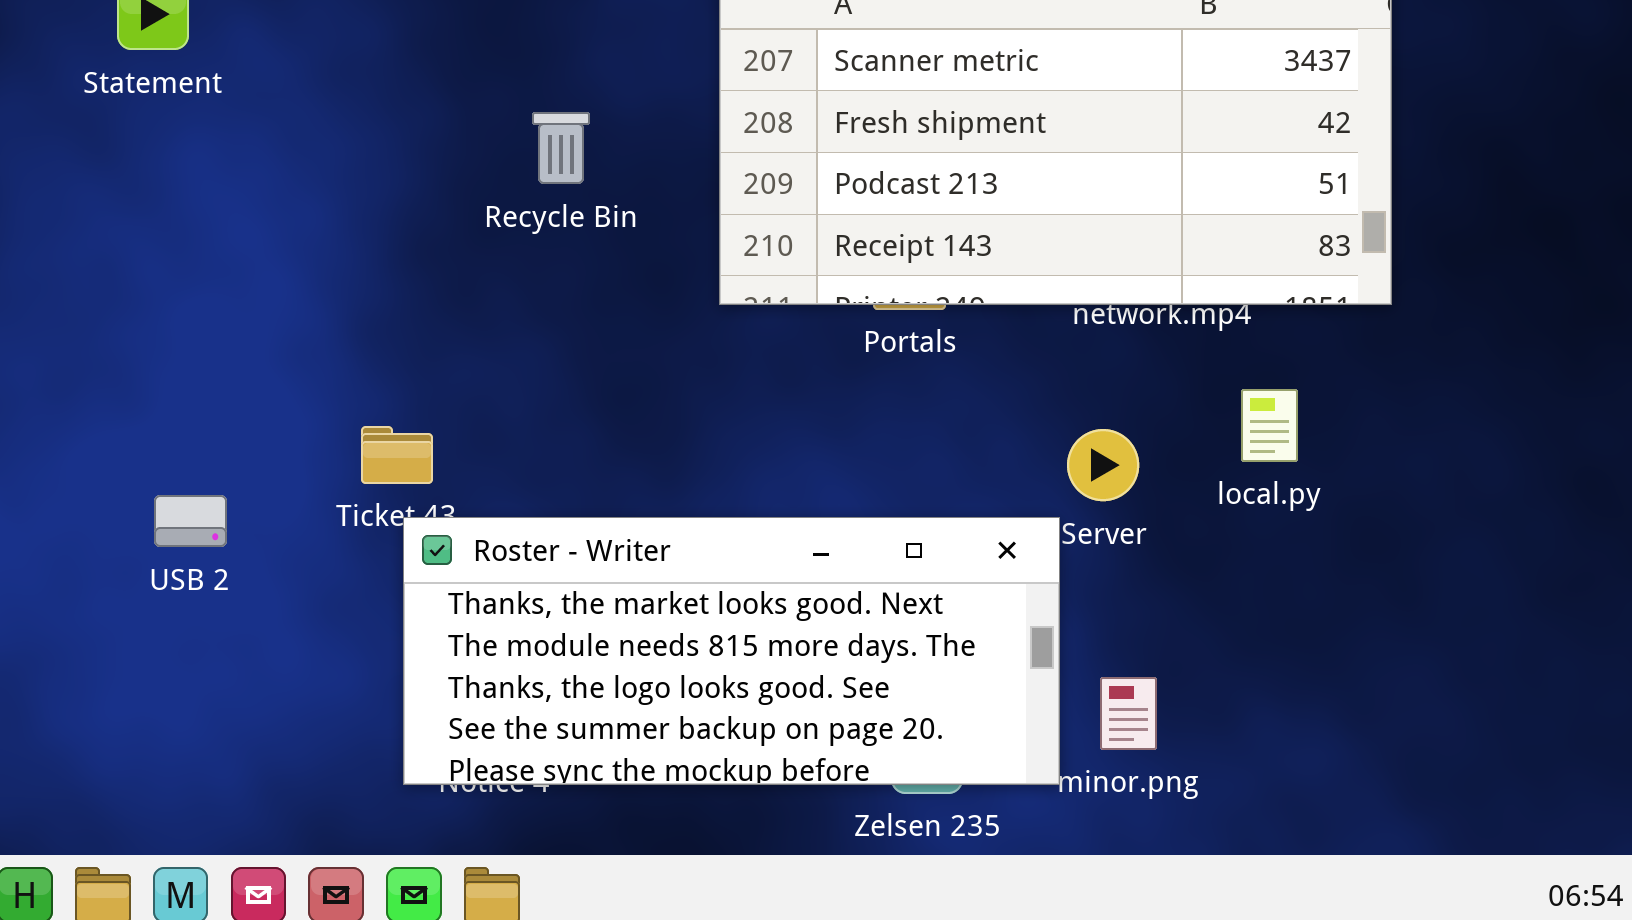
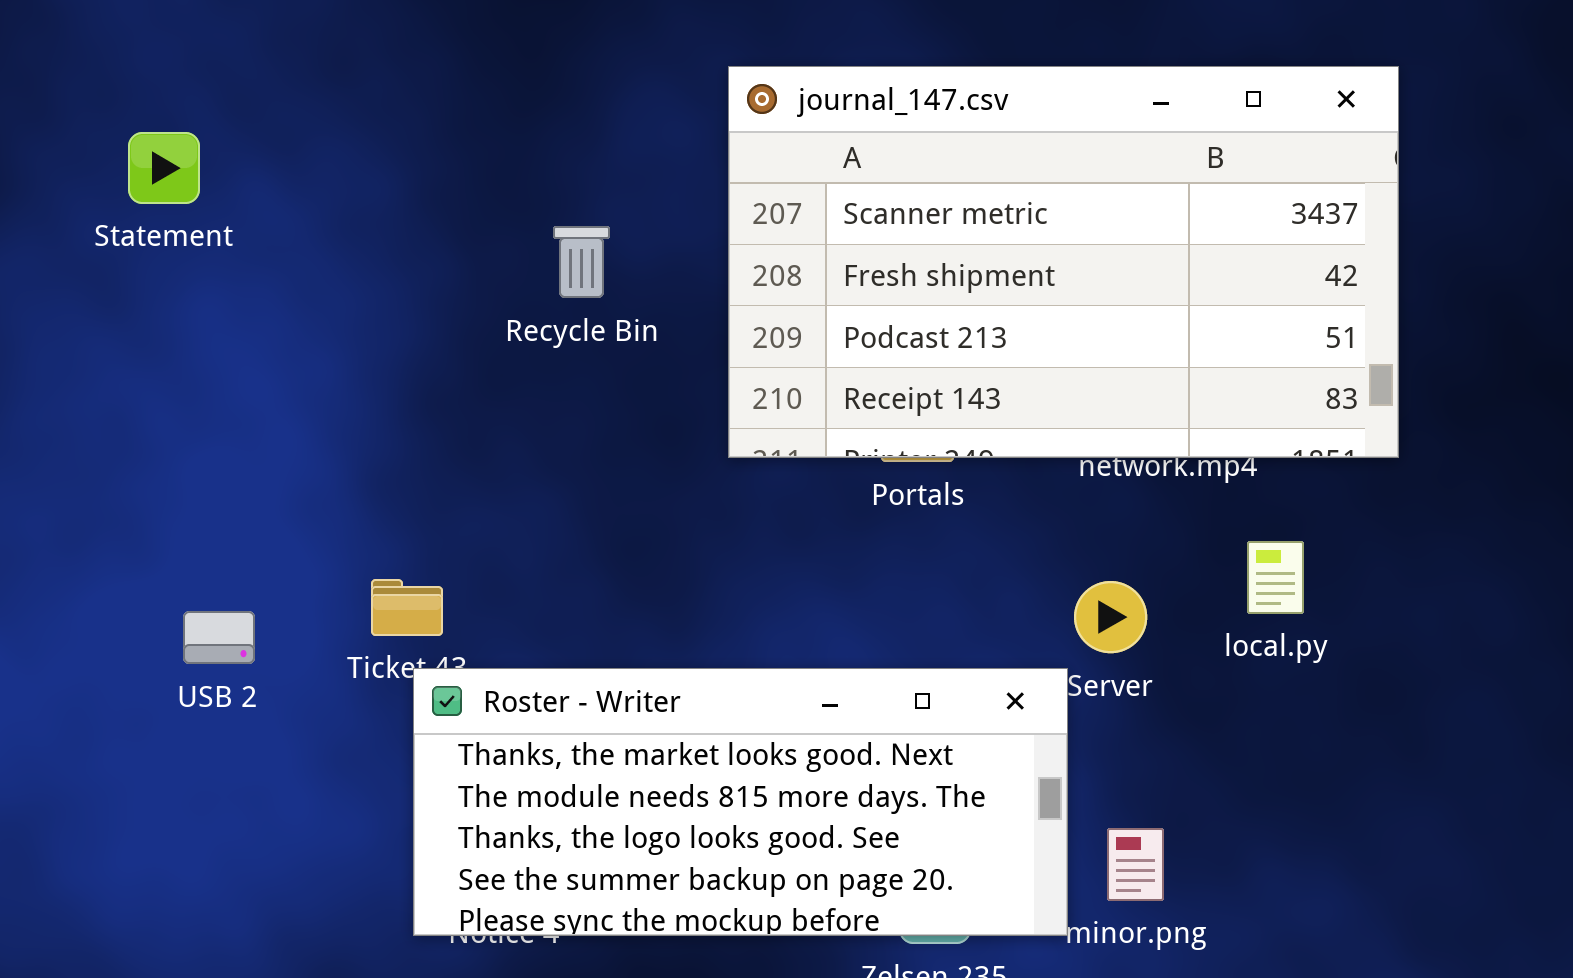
Recycle Bin: [532,112,590,184] -> [553,226,610,298], moved
USB 2: [154,495,227,547] -> [183,611,255,664], moved

